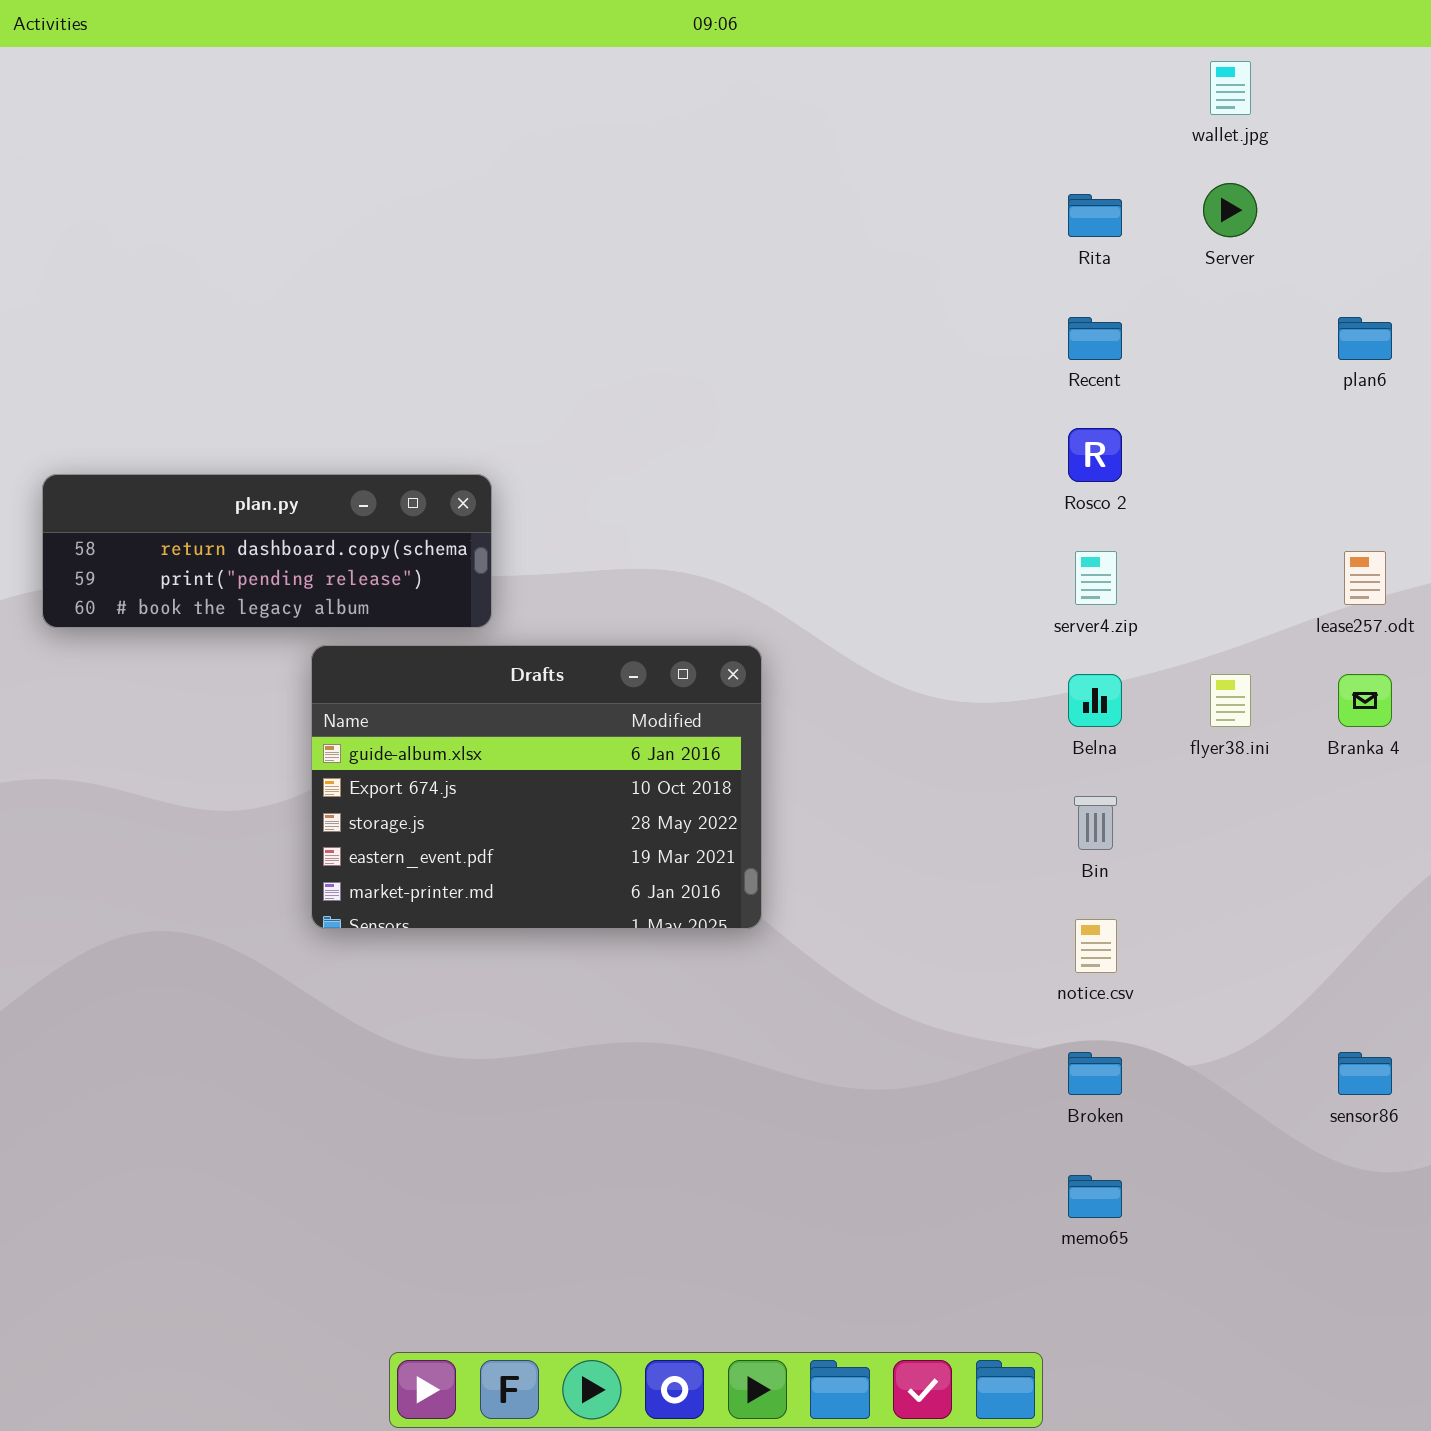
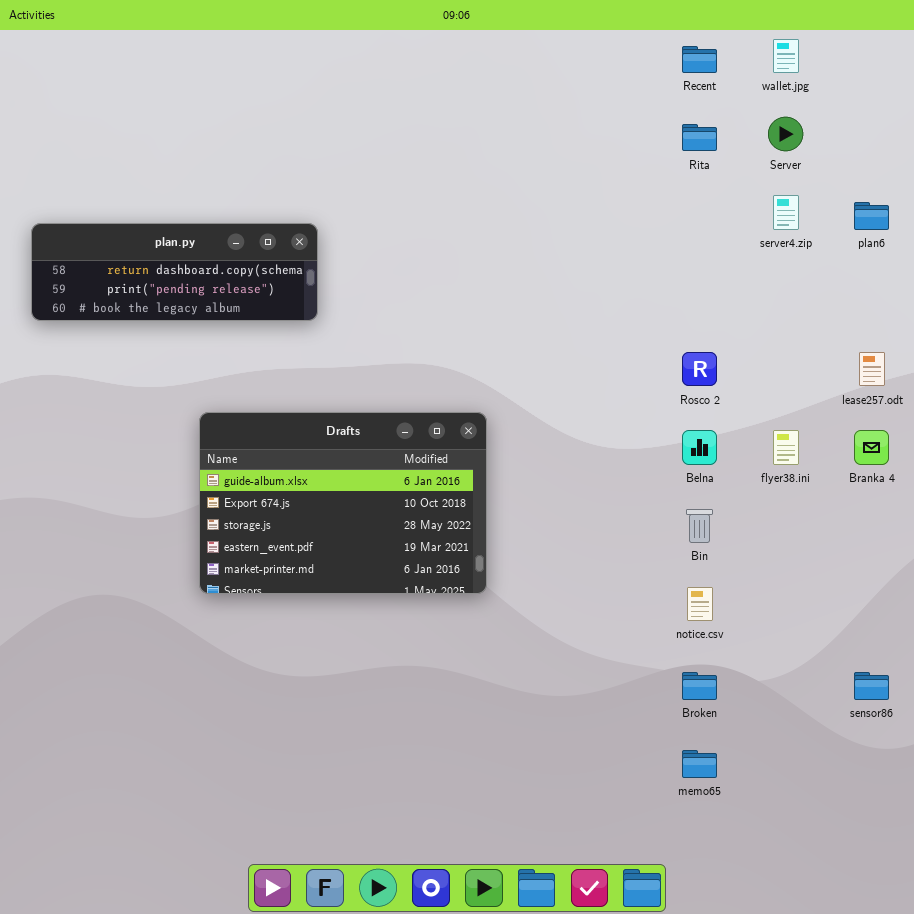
Recent: [1068,317,1122,360] -> [682,46,717,73], moved
Rosco 2: [1068,428,1122,482] -> [682,352,717,386], moved
plan.py: [42,474,492,628] -> [31,223,318,321], moved
server4.zip: [1075,551,1117,605] -> [773,195,799,230], moved

